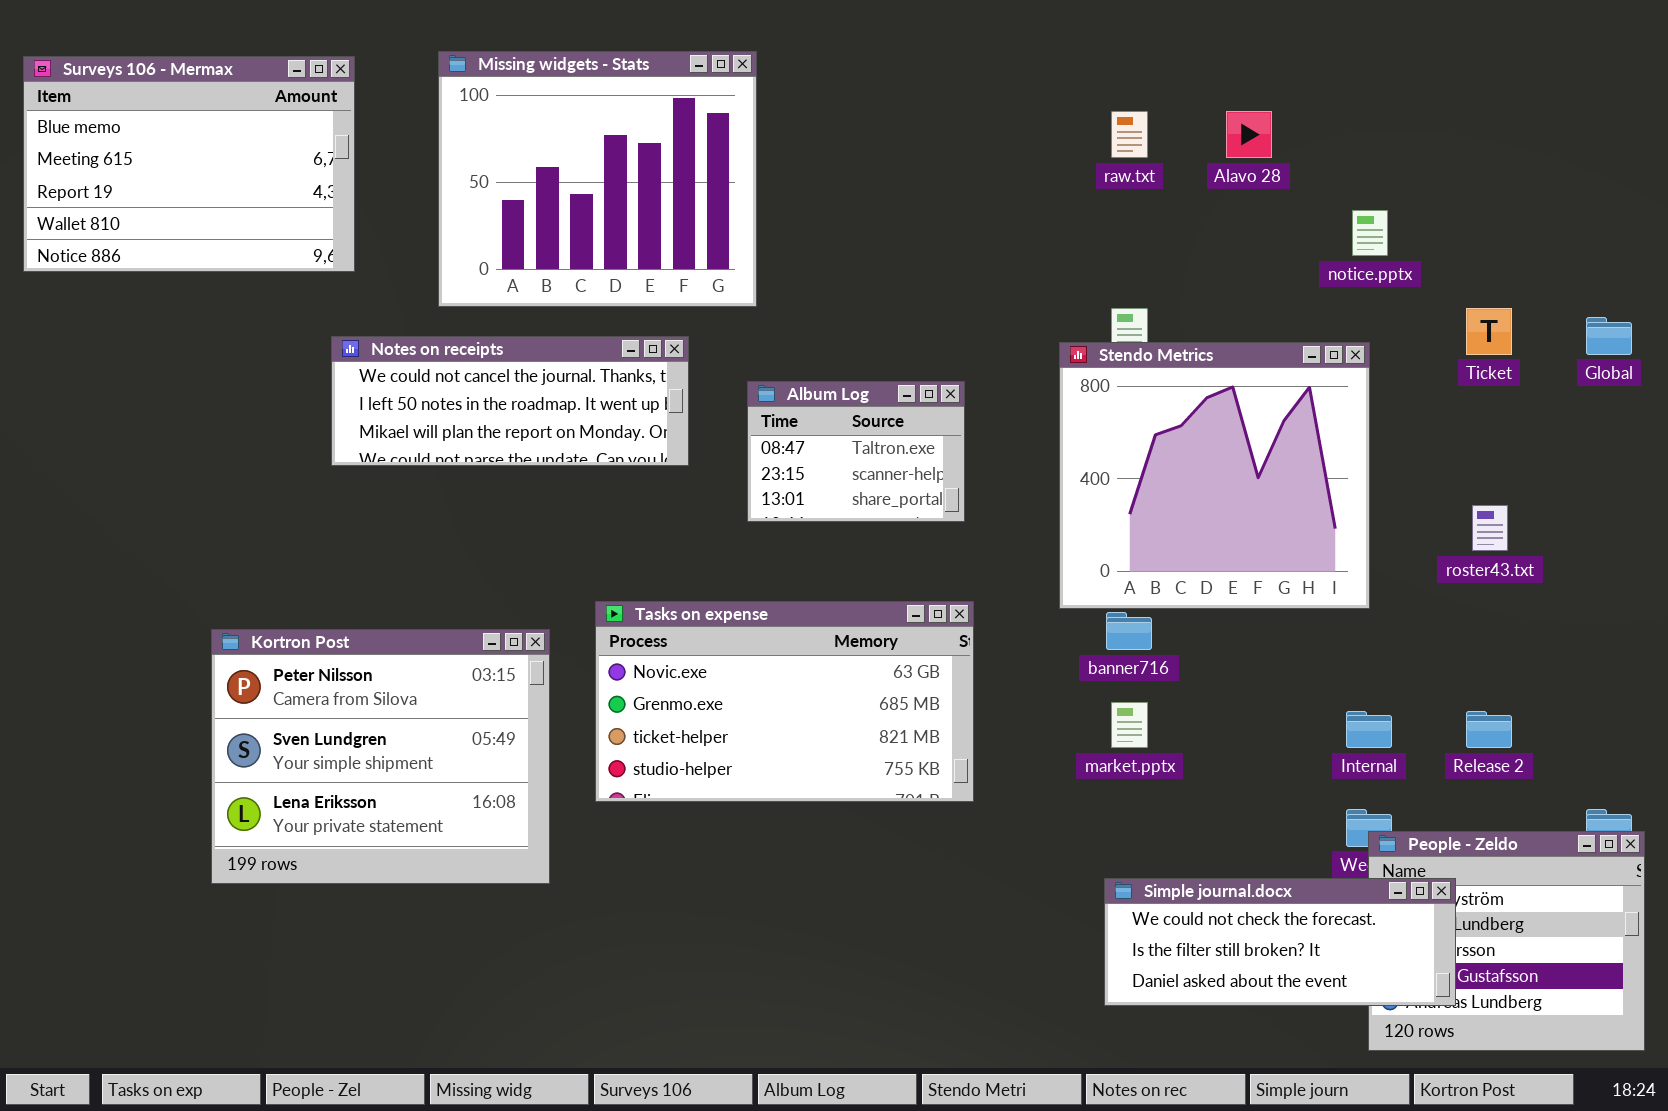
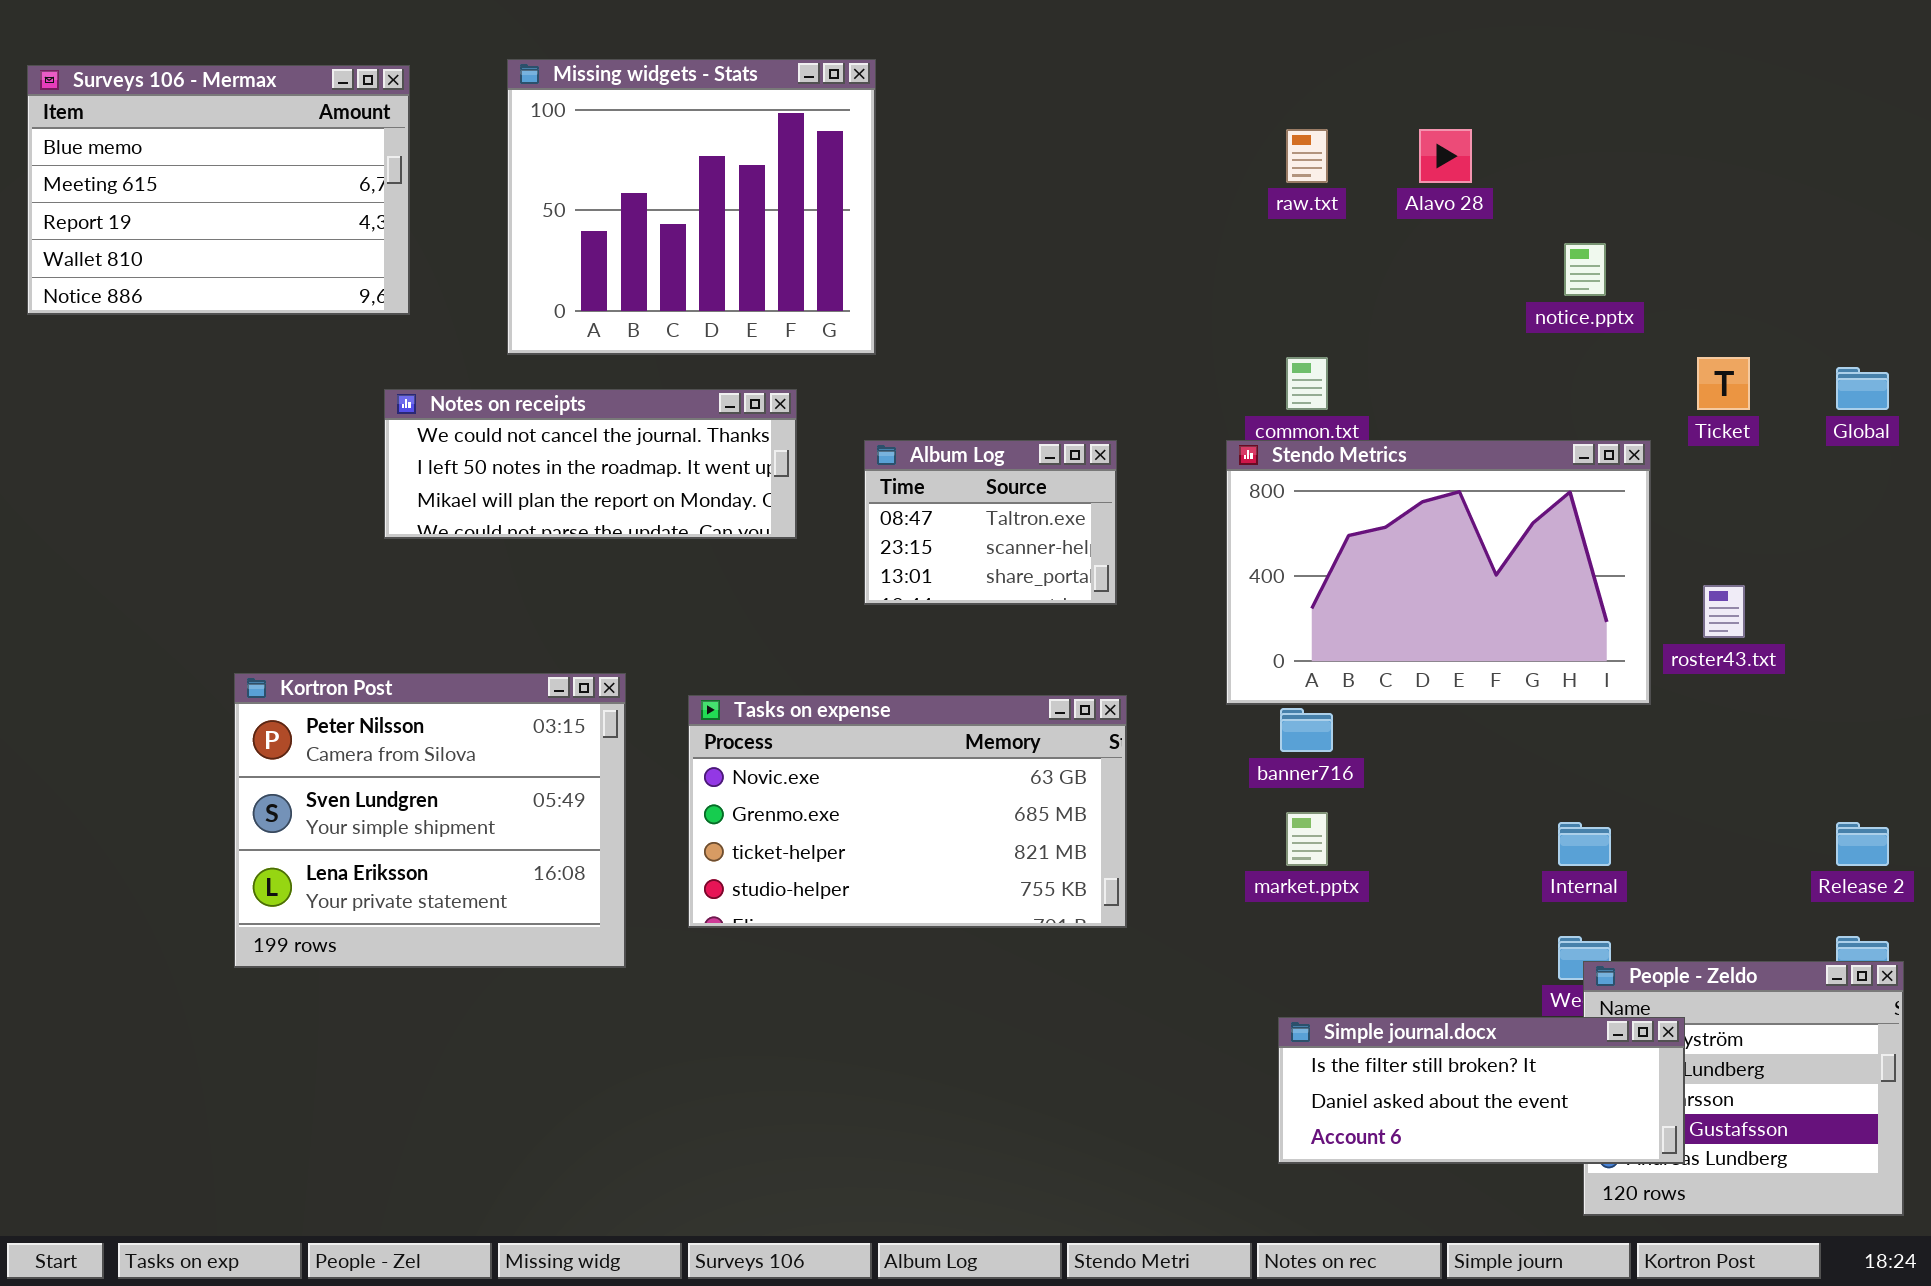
Stendo Metrics: [1059,342,1370,609] -> [1226,440,1651,705], resized
Kortron Post: [211,629,550,884] -> [234,673,626,968], moved
Release 2: [1466,711,1512,748] -> [1836,822,1889,866], moved
Simple journal.docx: [1104,878,1456,1006] -> [1278,1017,1685,1164], scrolled down 1 row

